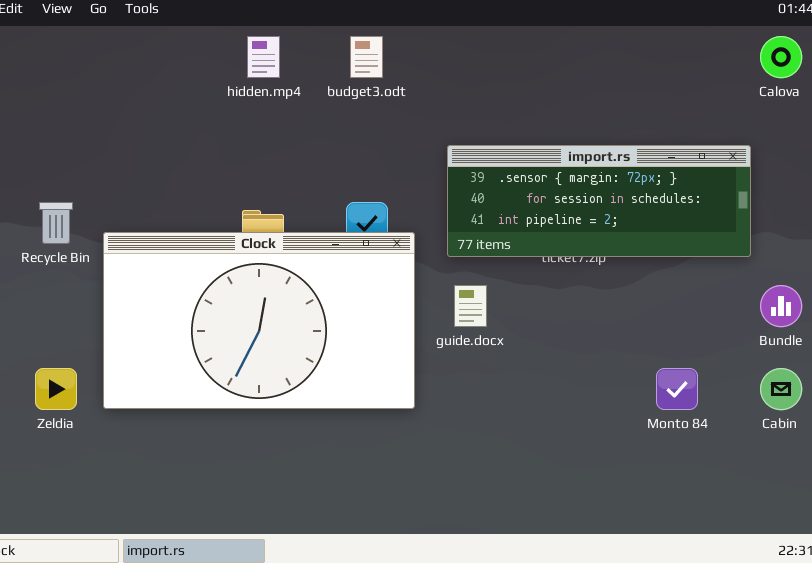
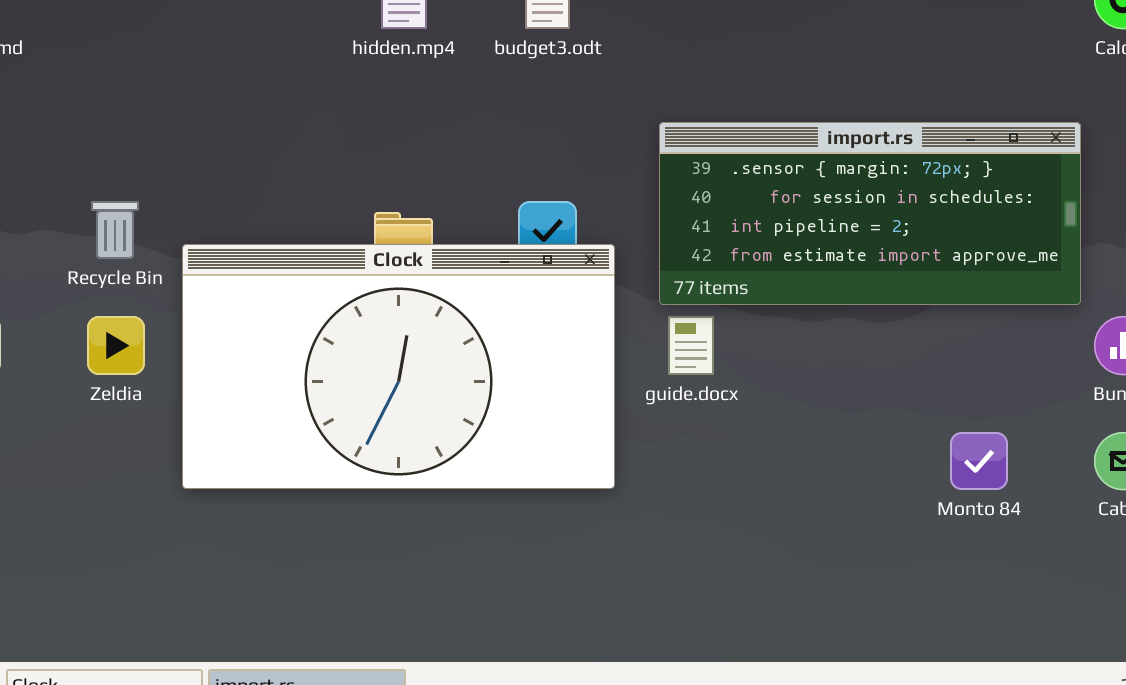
import.rs: [447,145,751,257] -> [659,122,1081,305], resized
Zeldia: [35,368,77,410] -> [87,316,145,375], moved

